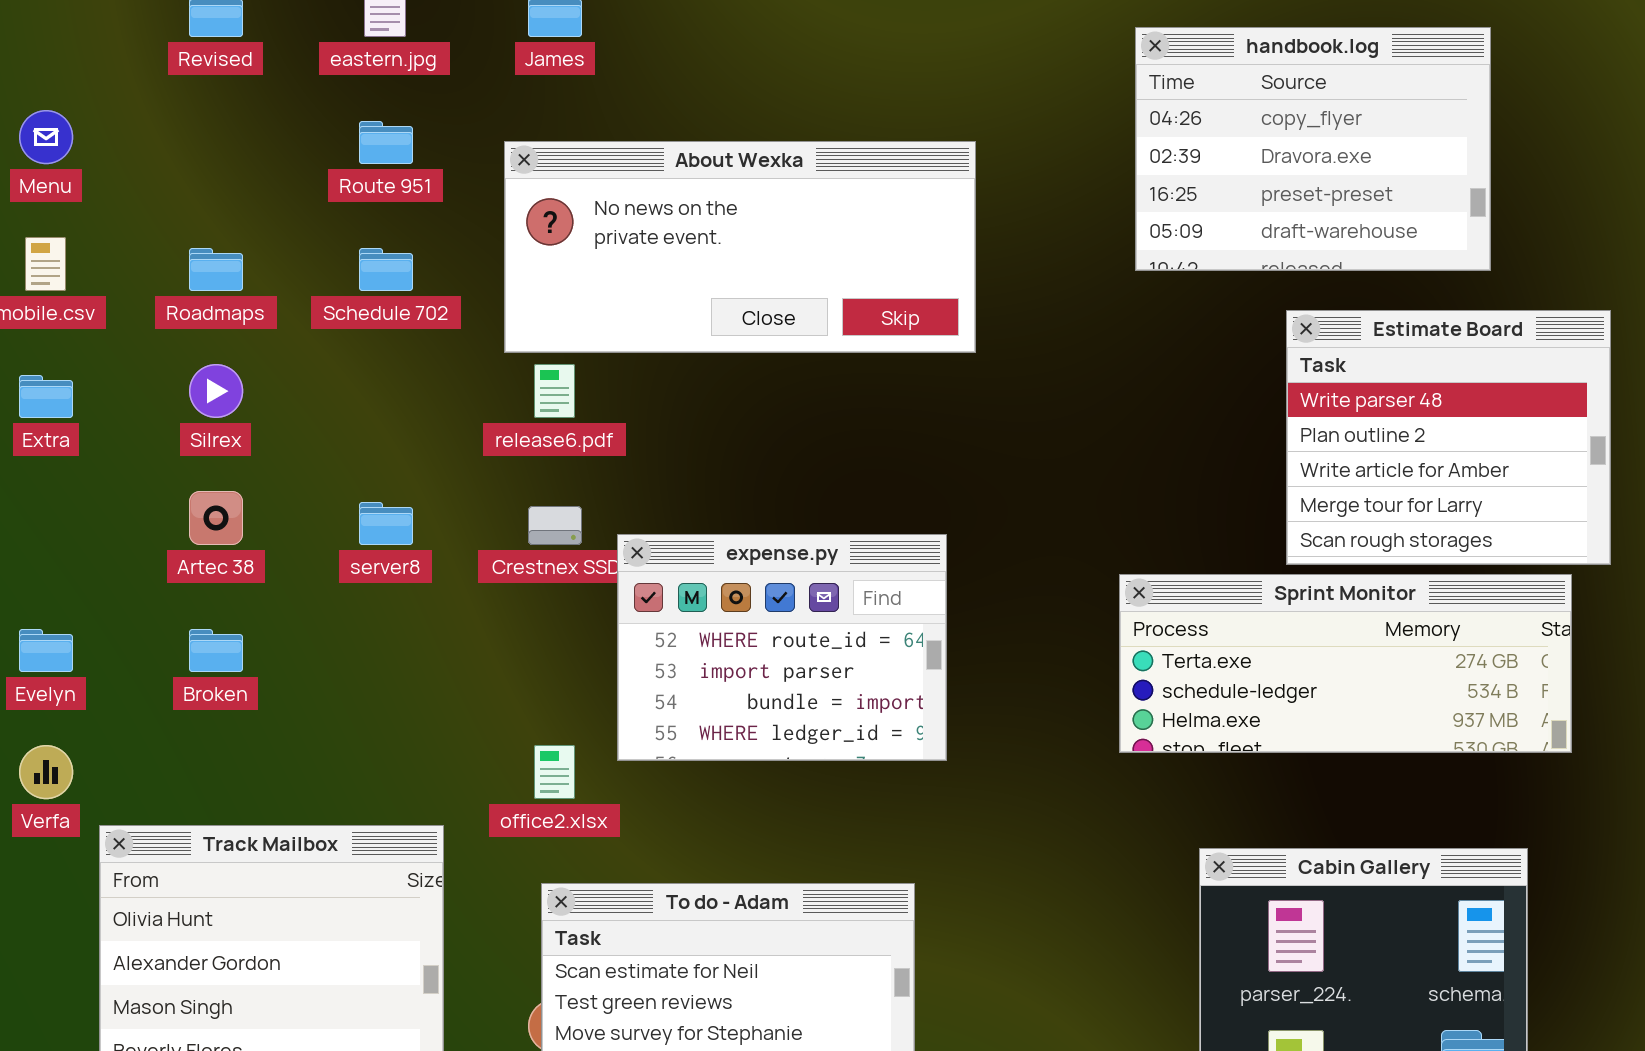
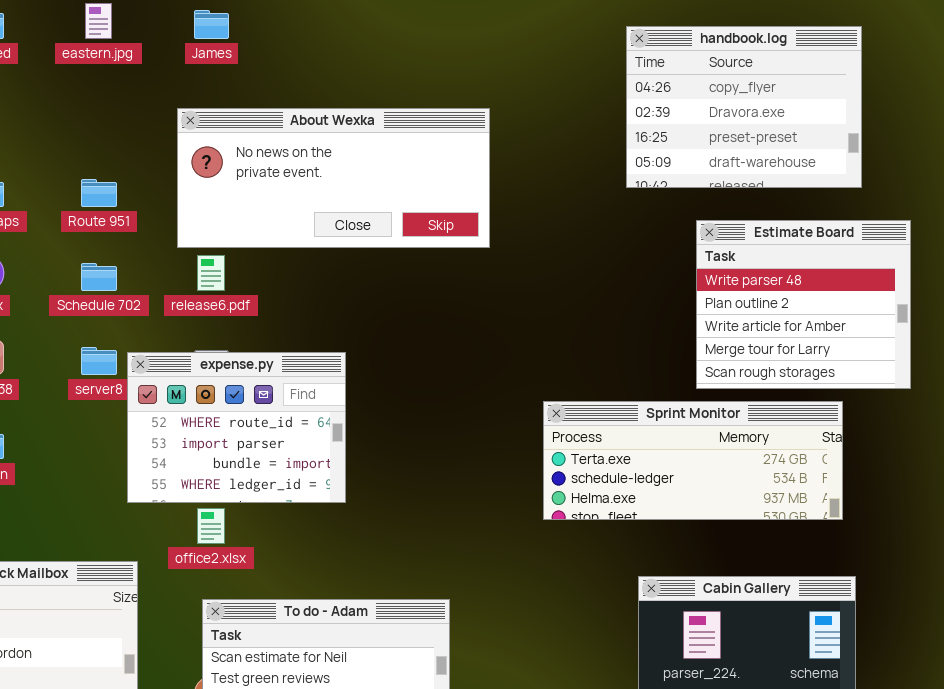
handbook.log: [1135,27,1491,271] -> [626,26,862,188], moved
Route 951: [359,121,413,164] -> [81,179,117,207], moved
Schedule 702: [359,248,413,291] -> [81,263,117,291], moved
expense.py: [617,534,947,761] -> [127,352,346,503], moved
Sprint Monitor: [1119,574,1572,753] -> [543,401,843,520], moved

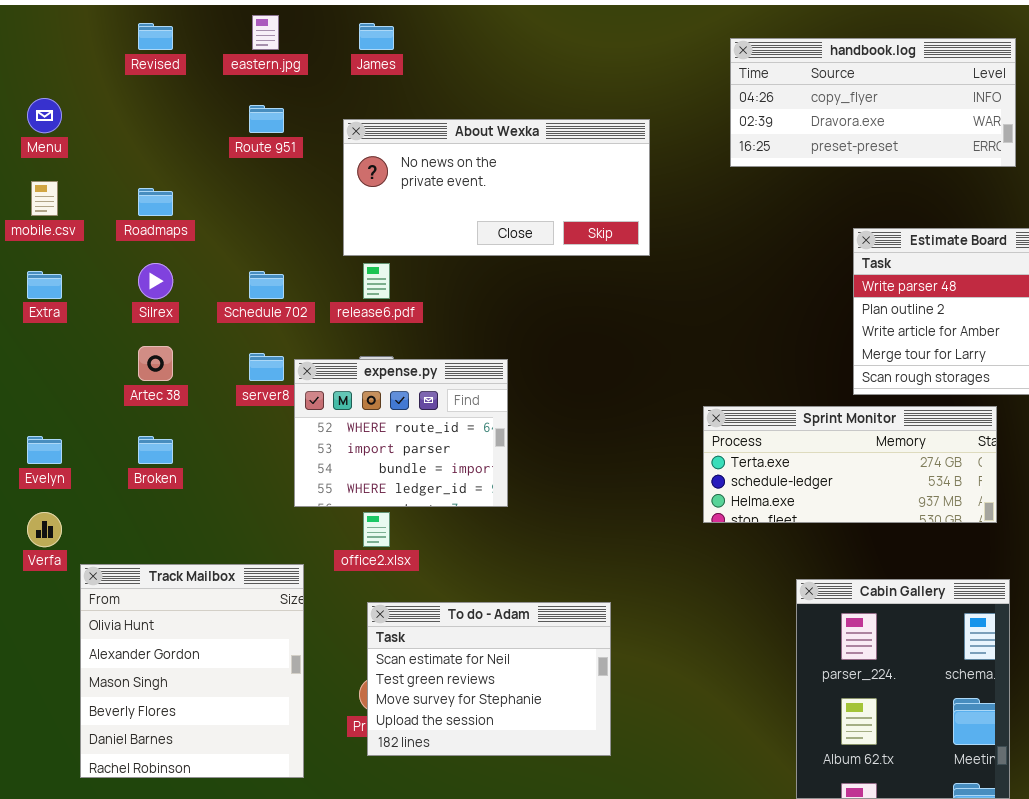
handbook.log: [626,26,862,188] -> [730,38,1016,167], resized
Route 951: [81,179,117,207] -> [249,105,284,133], moved

